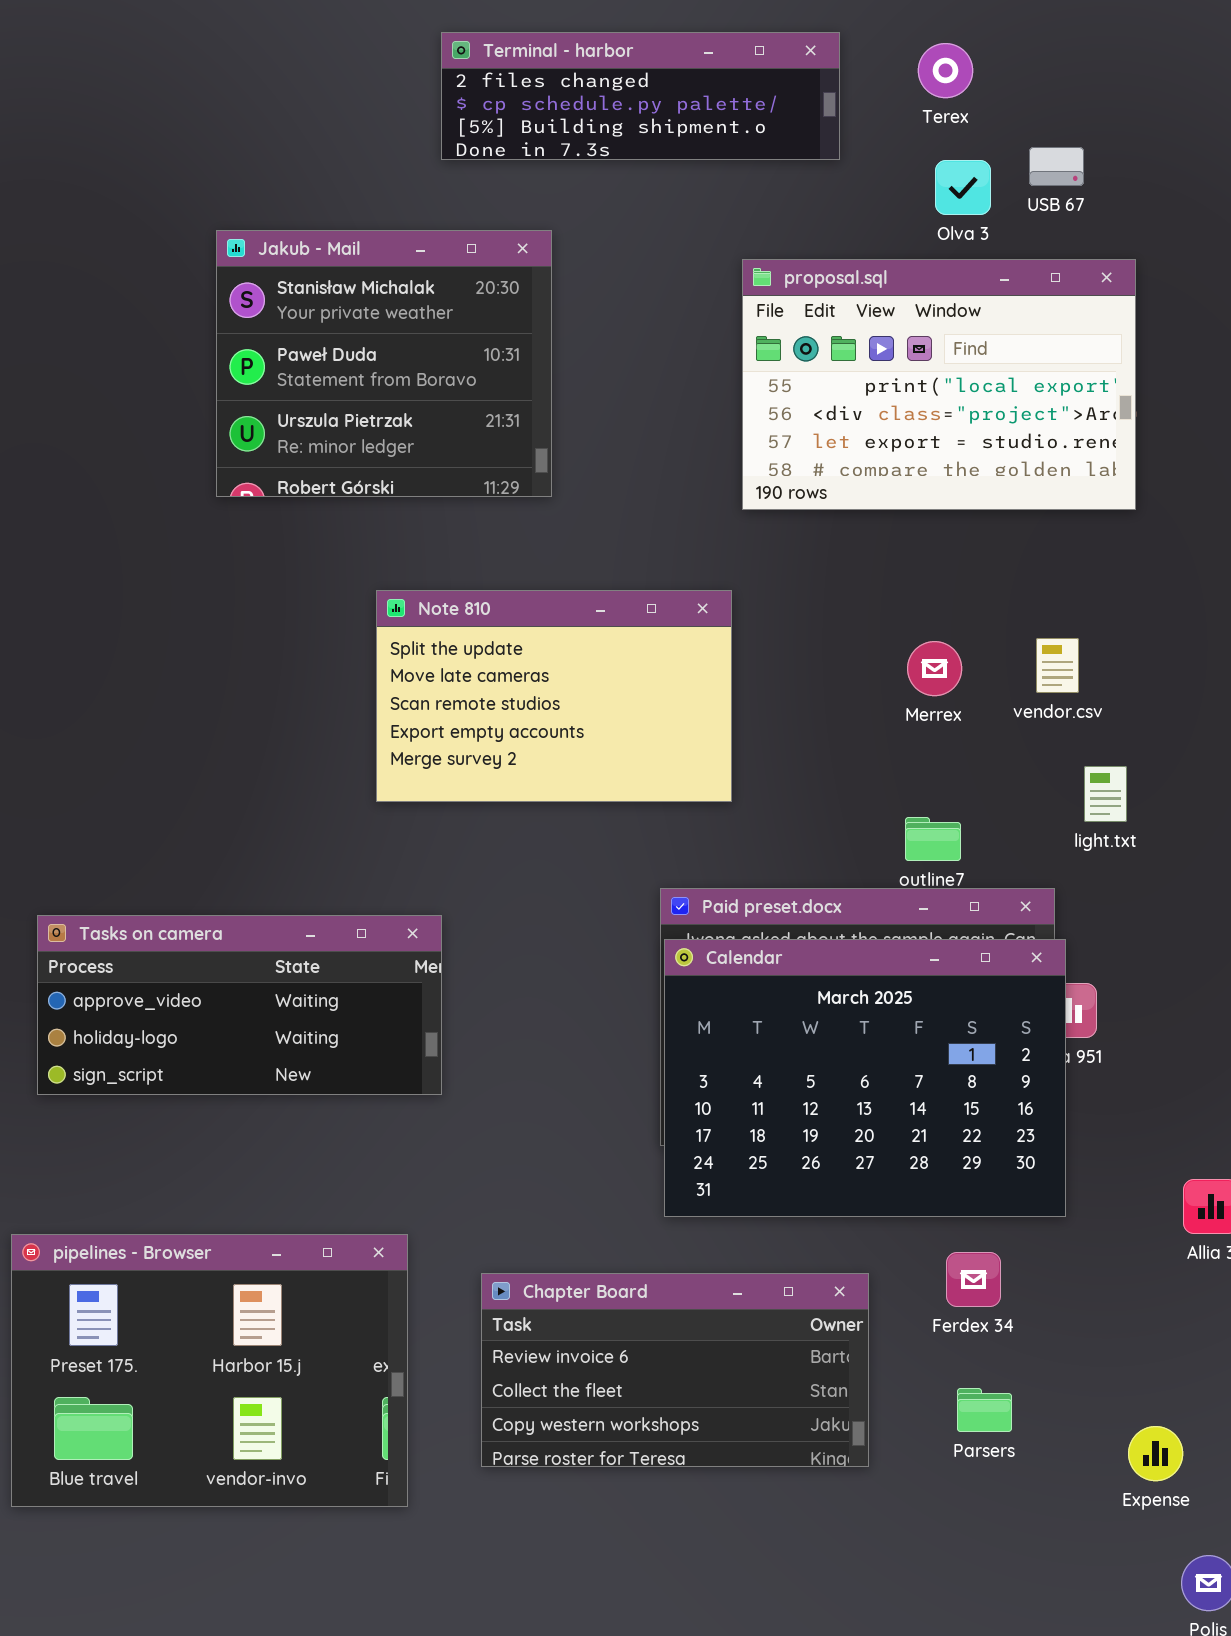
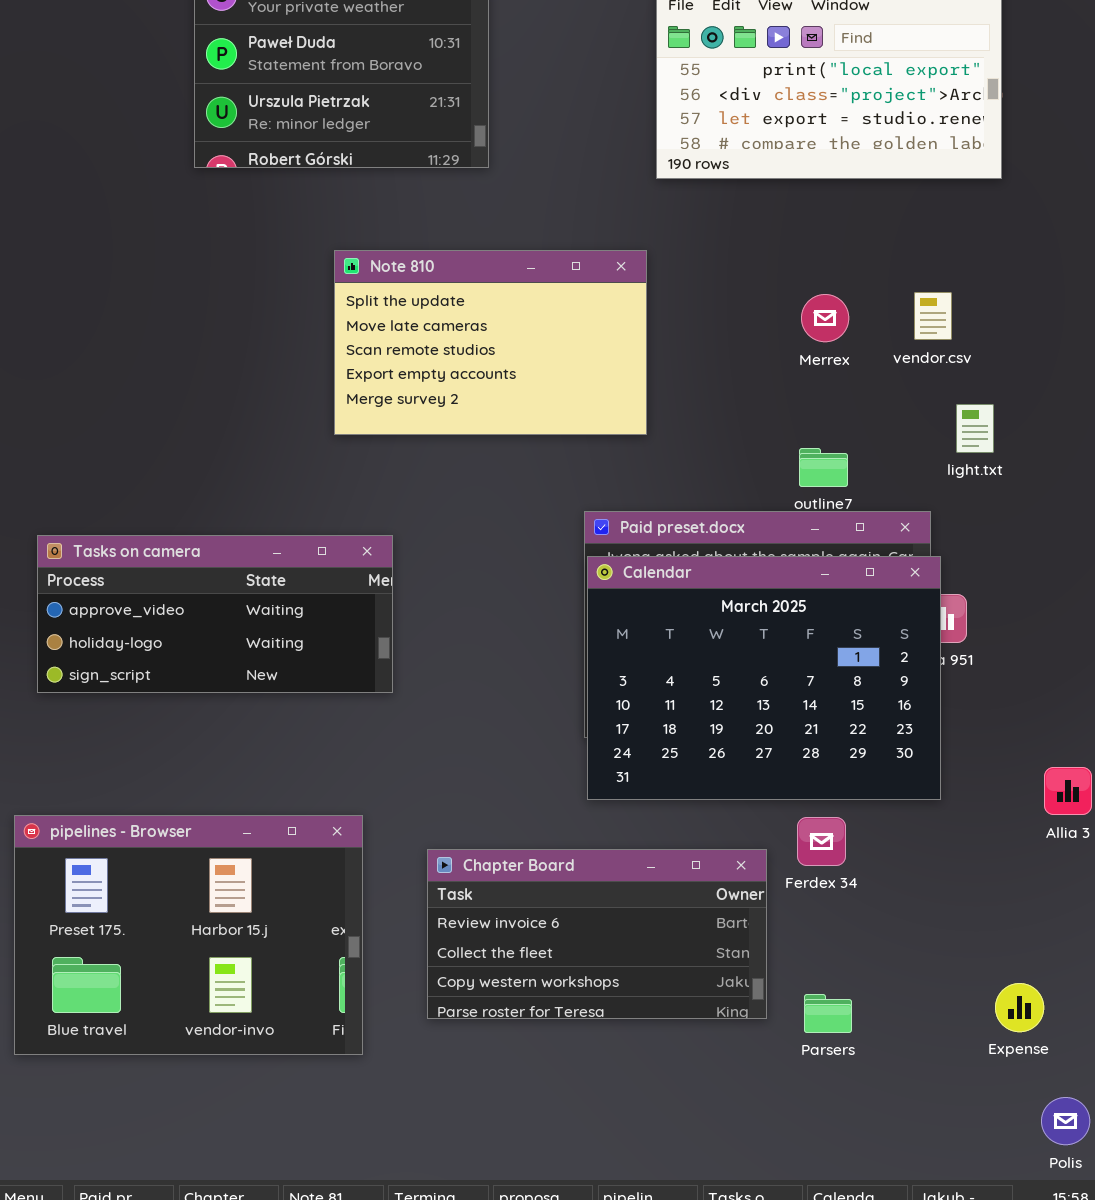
Ferdex 34: [946,1252,1001,1307] -> [797,817,846,866], moved
Parsers: [957,1388,1012,1432] -> [804,994,852,1033], moved

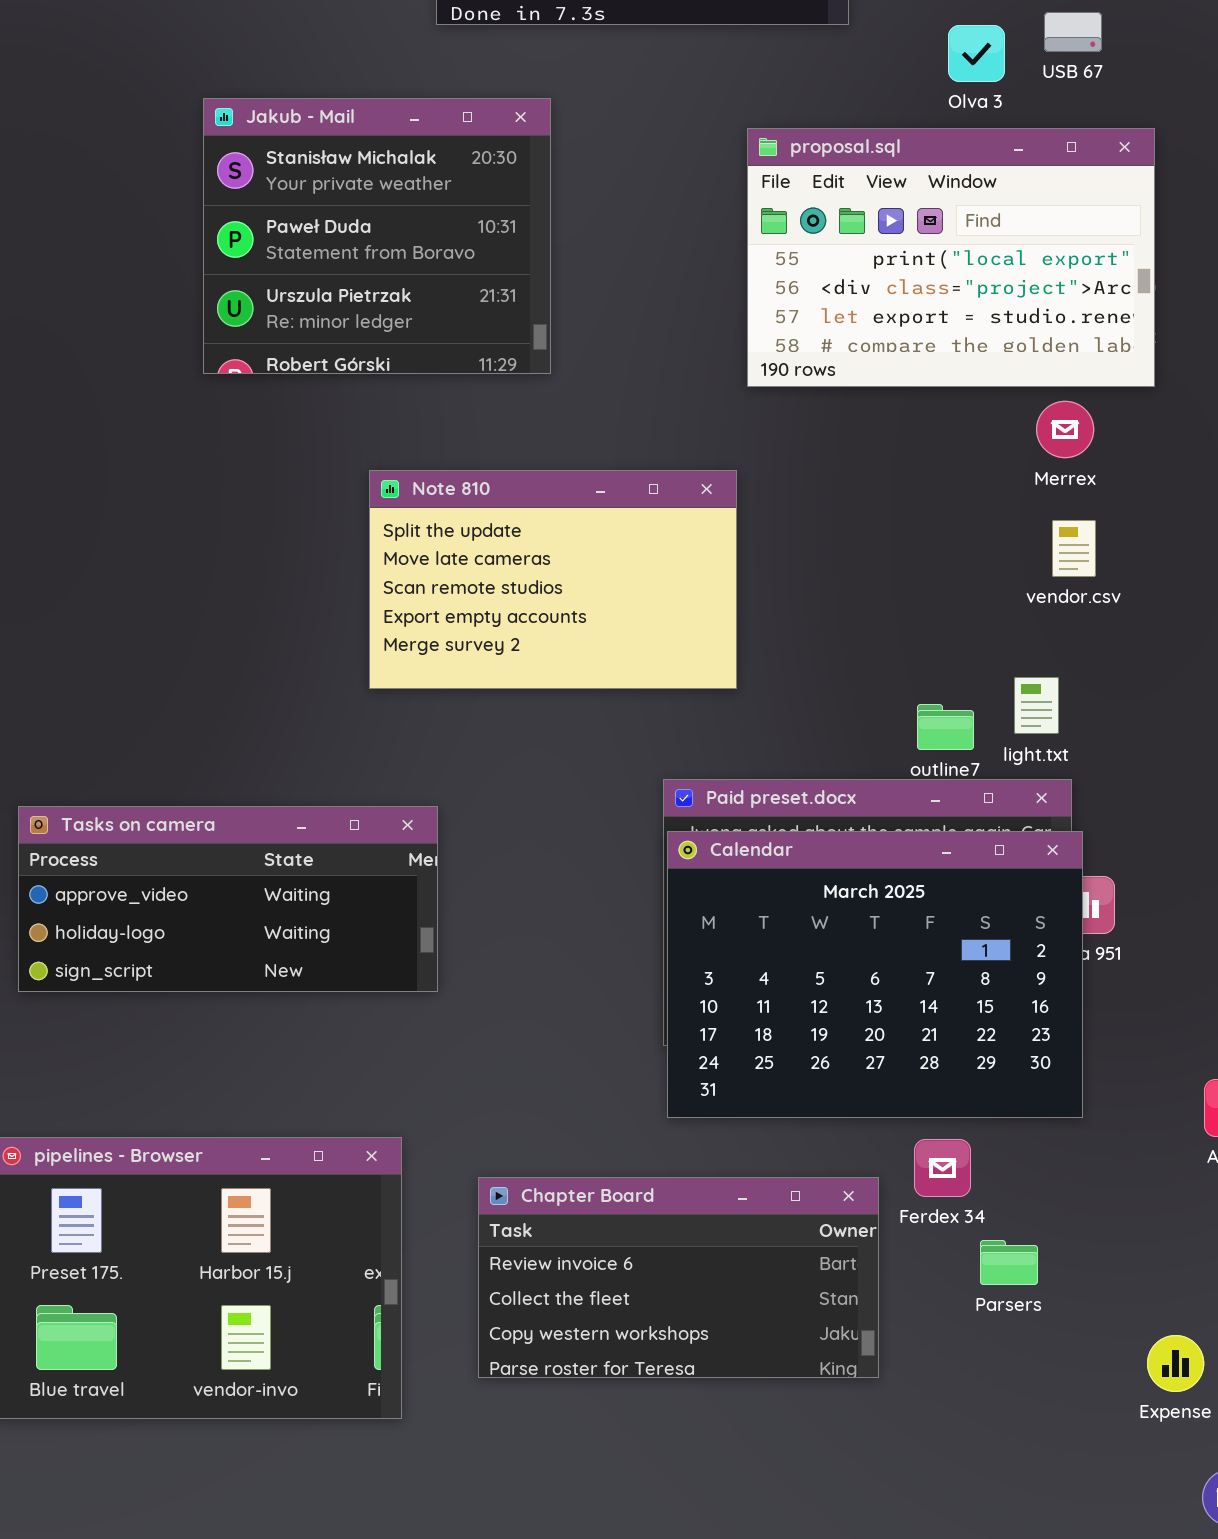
Merrex: [801,294,849,342] -> [1036,401,1094,458], moved
light.txt: [956,404,994,453] -> [1014,677,1059,734], moved
Parsers: [804,994,852,1033] -> [980,1240,1038,1285], moved

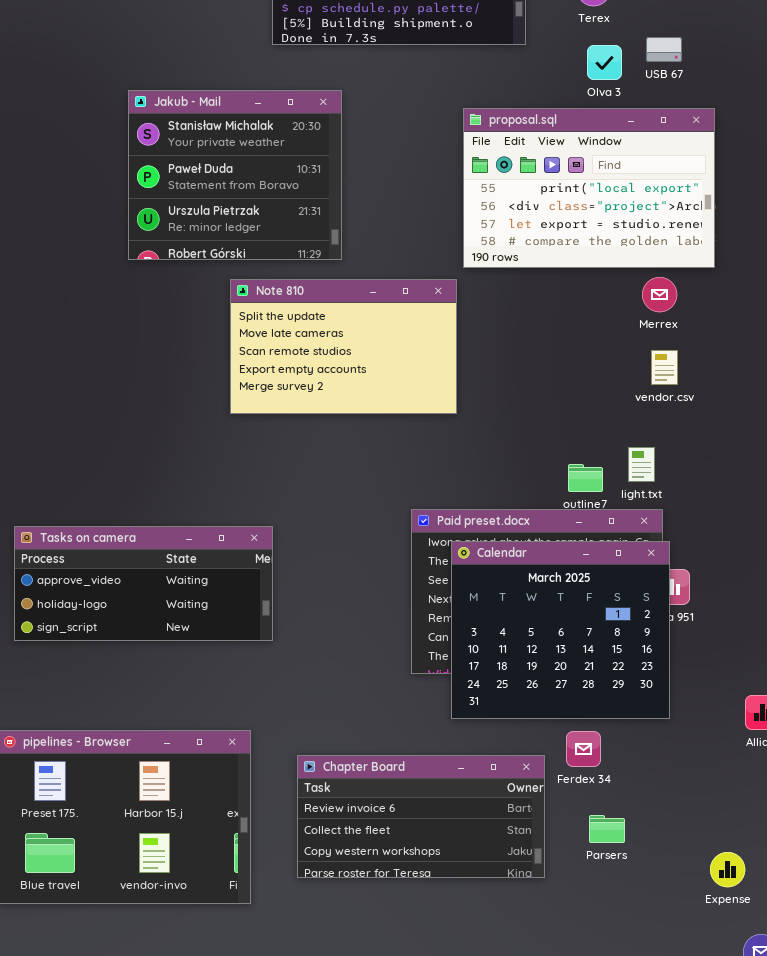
Note 810: [369,470,737,689] -> [230,279,457,414], moved
Calendar: [667,831,1083,1118] -> [451,541,670,719], resized
Parsers: [980,1240,1038,1285] -> [589,815,625,843], moved

